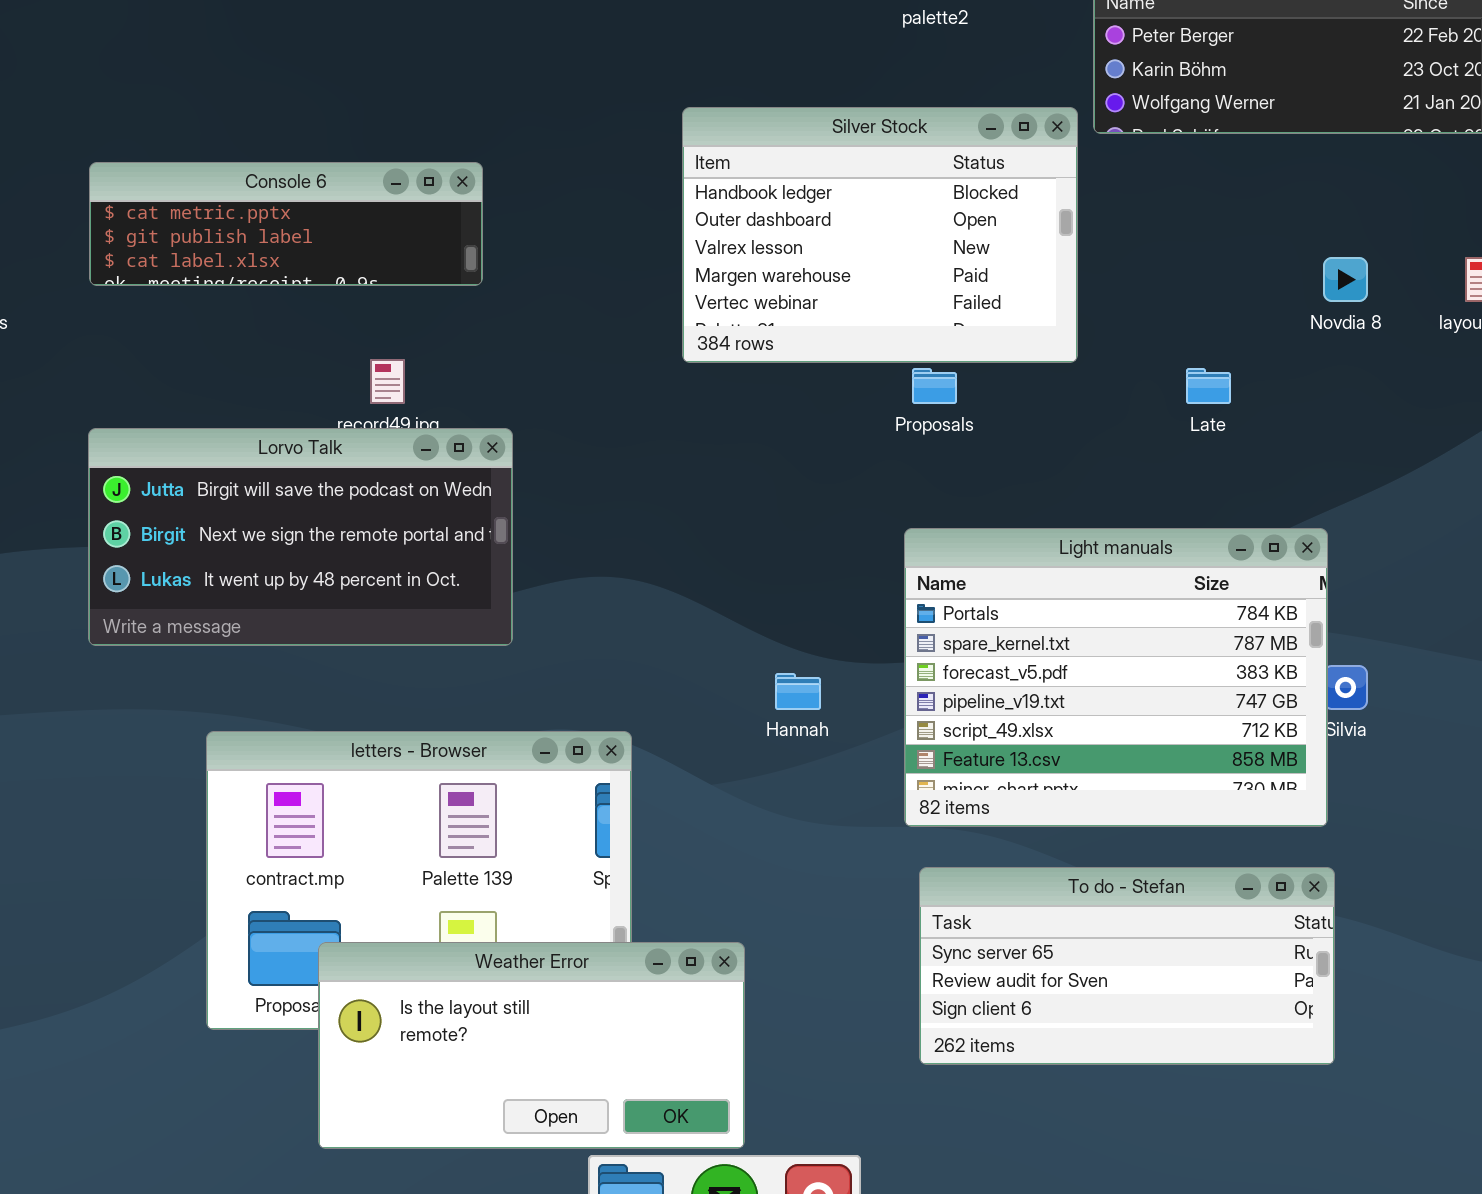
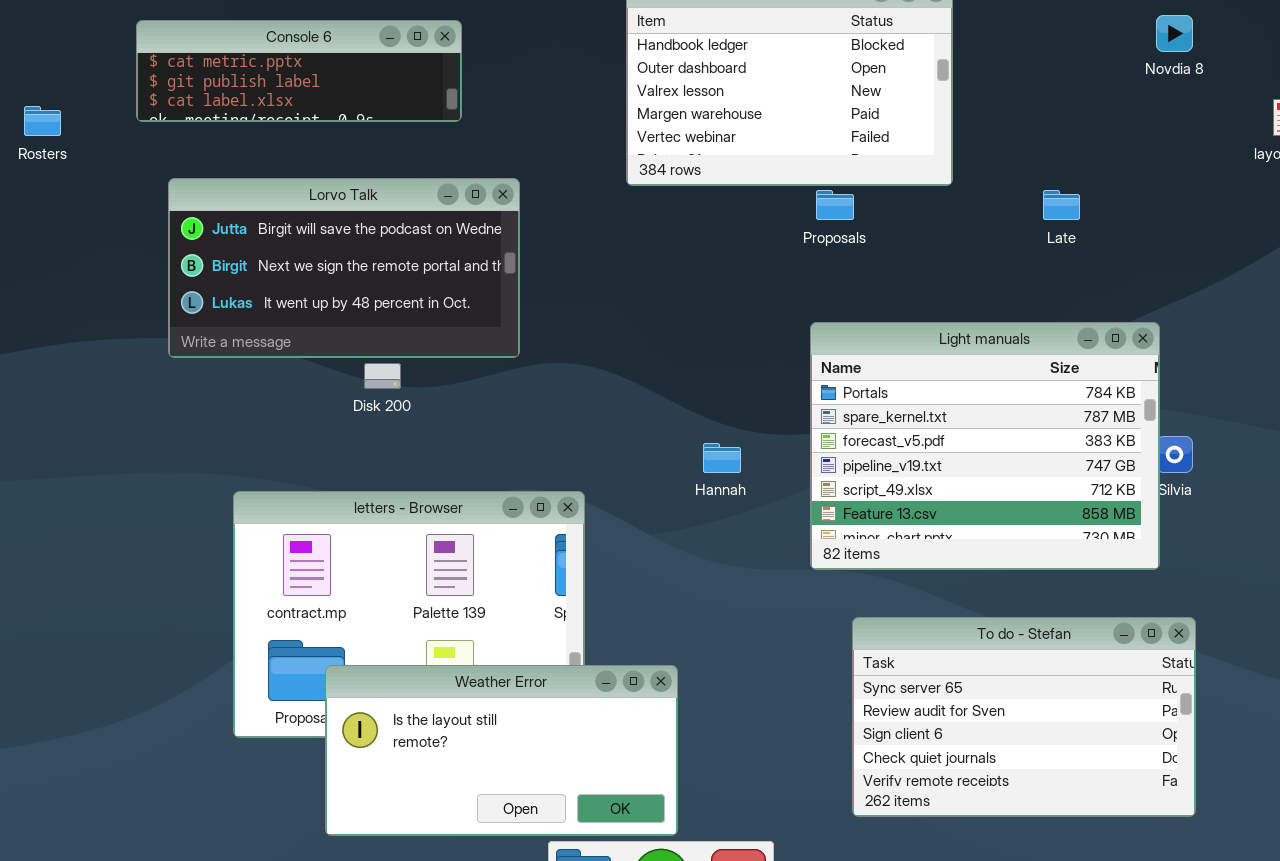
Novdia 8: [1323,257,1368,302] -> [1156,15,1193,52], moved
Lorvo Talk: [88,428,513,646] -> [168,178,520,358], moved
To do - Stefan: [919,867,1335,1065] -> [852,617,1196,817], moved, resized

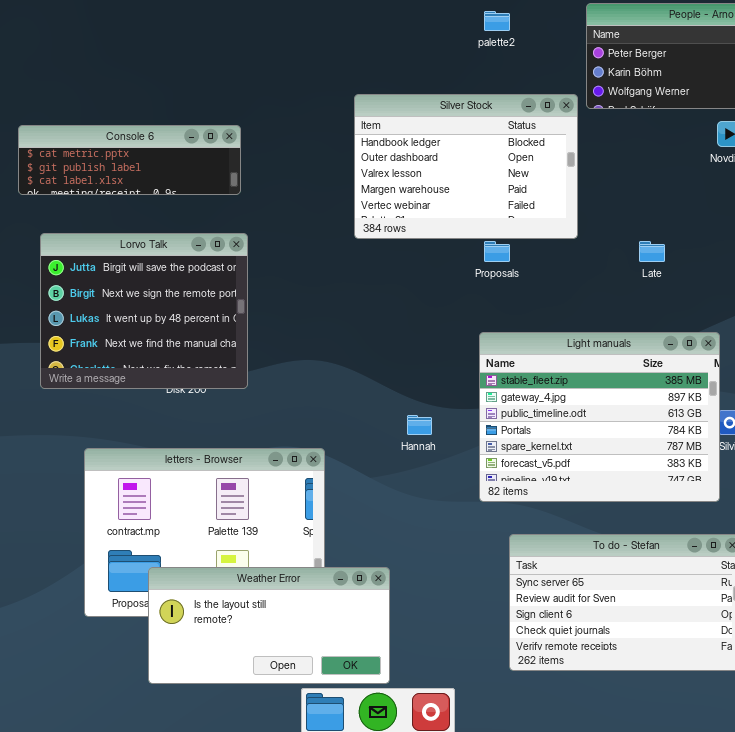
Lorvo Talk: [168,178,520,358] -> [40,233,248,389], resized
Light manuals: [810,322,1160,570] -> [479,332,720,502], scrolled up 3 rows

